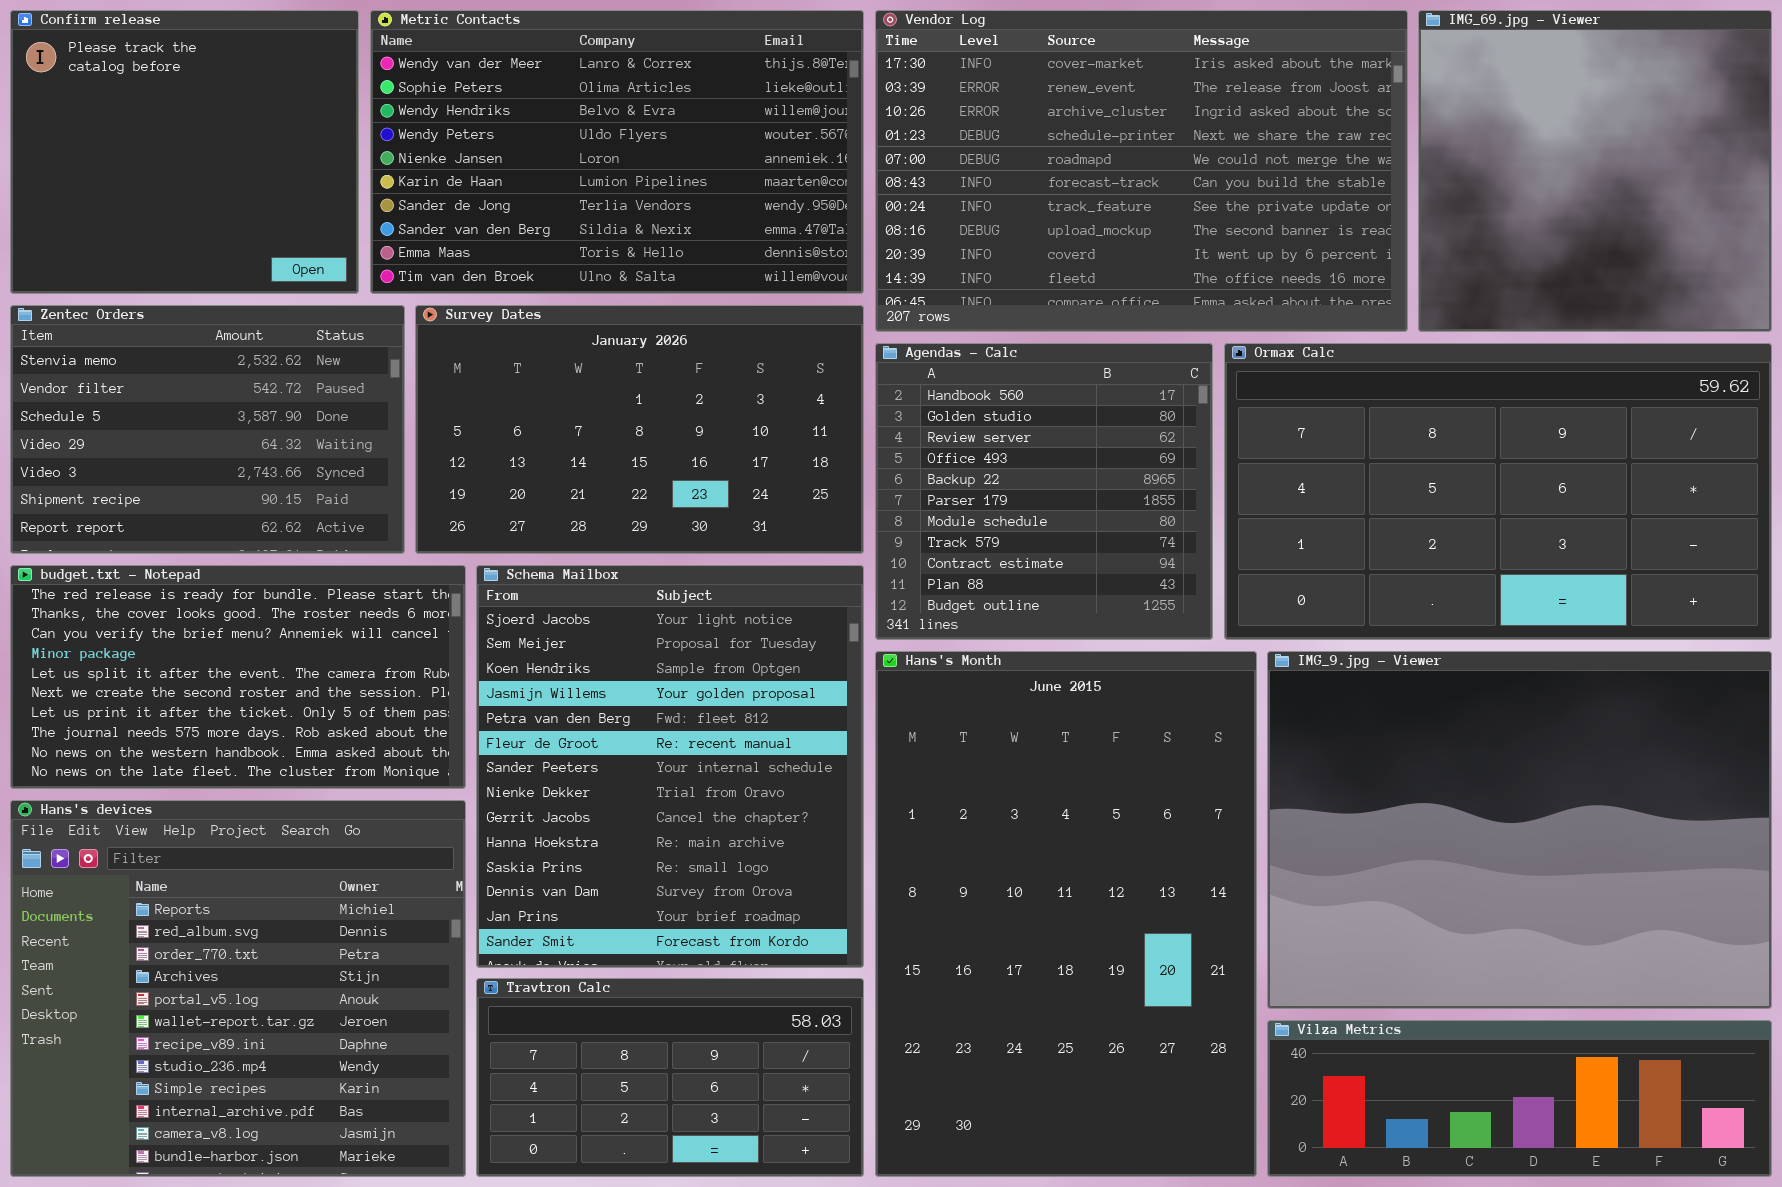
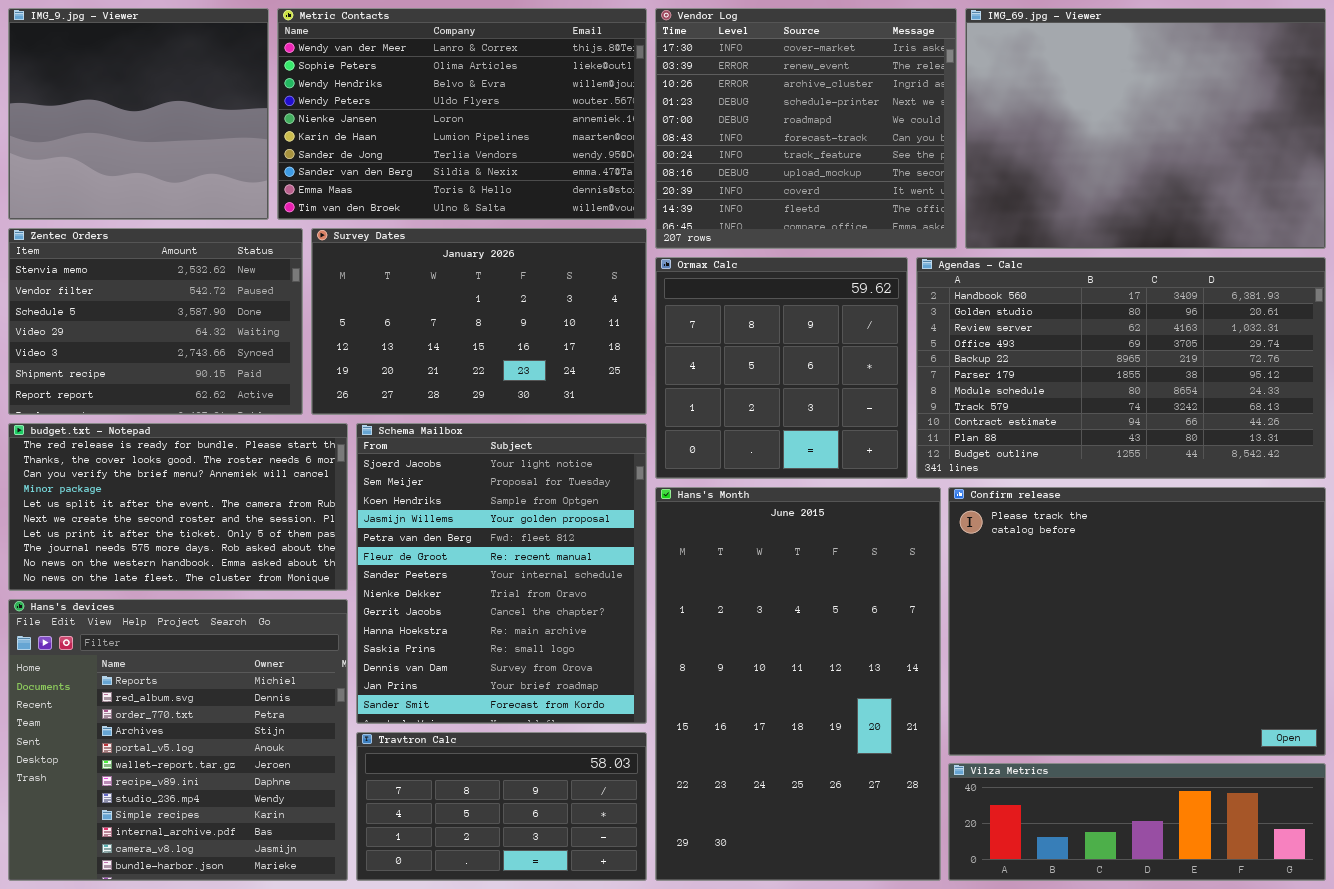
Confirm release: [10,10,359,294] -> [948,487,1326,756], moved, resized
Vendor Log: [875,10,1408,332] -> [655,8,957,249], resized
IMG_69.jpg - Viewer: [1418,10,1772,332] -> [965,8,1326,249], resized
Agendas - Calc: [875,343,1213,640] -> [916,257,1326,479], moved, resized
Ormax Calc: [1224,343,1772,640] -> [655,257,908,479], moved, resized
IMG_9.jpg - Viewer: [1267,651,1772,1009] -> [8,8,269,220], moved, resized

